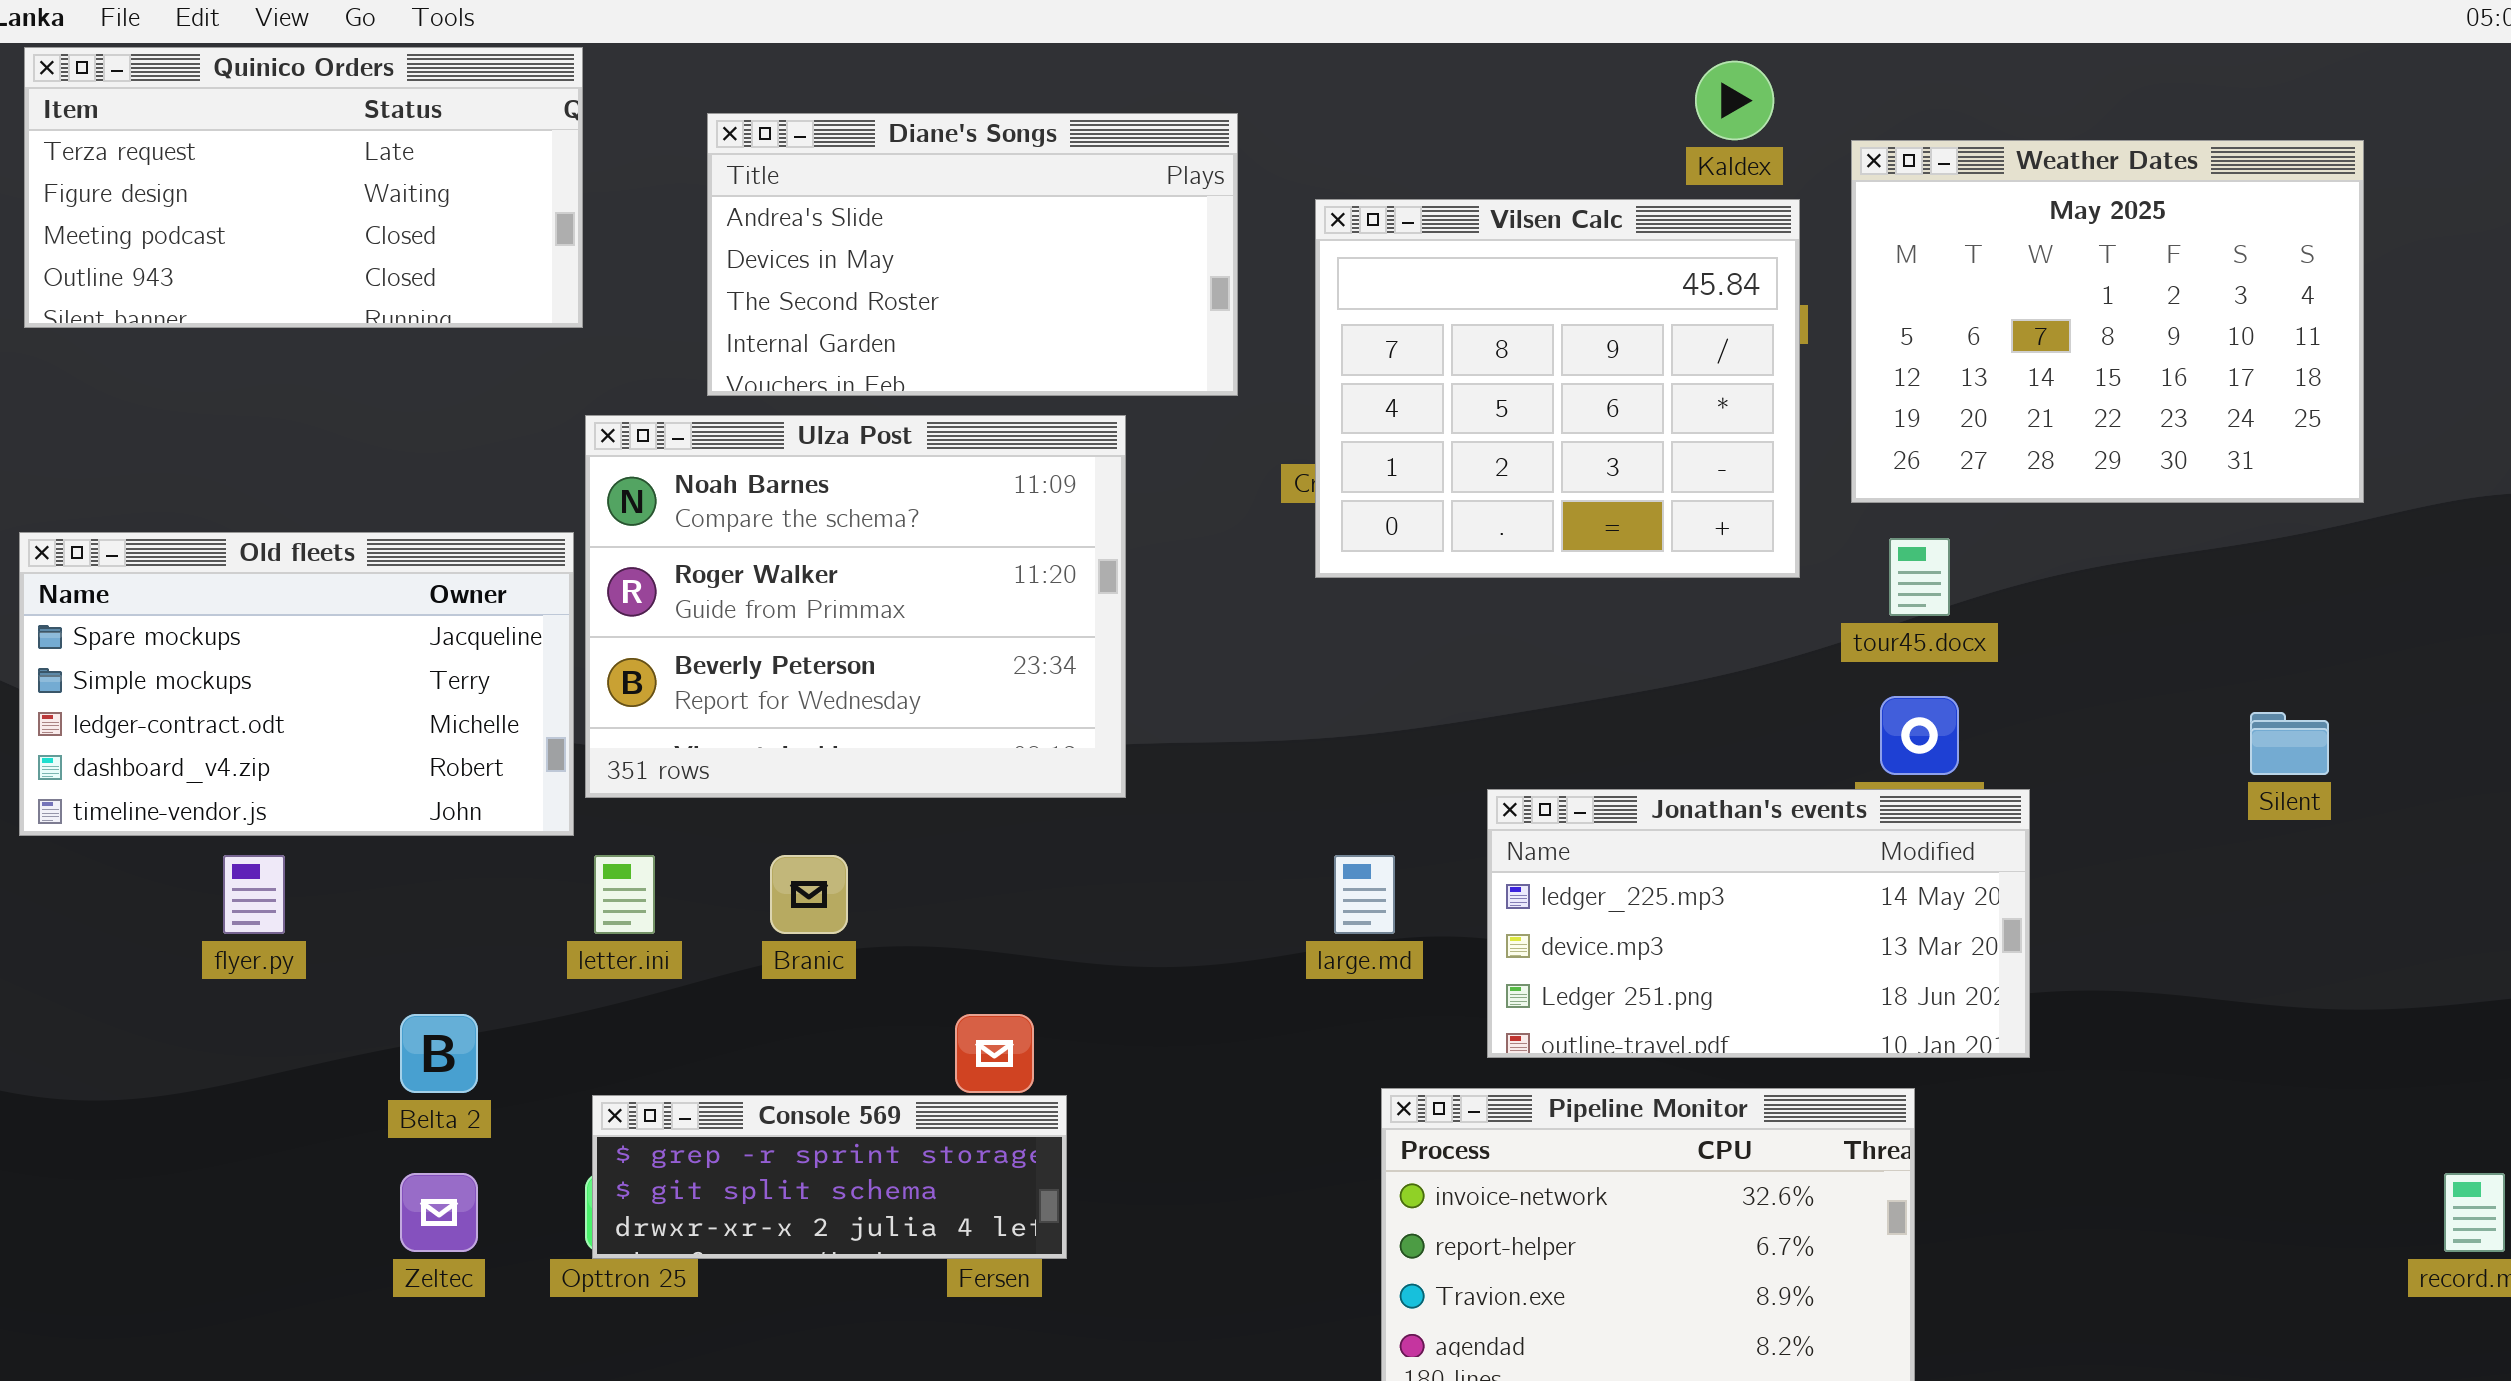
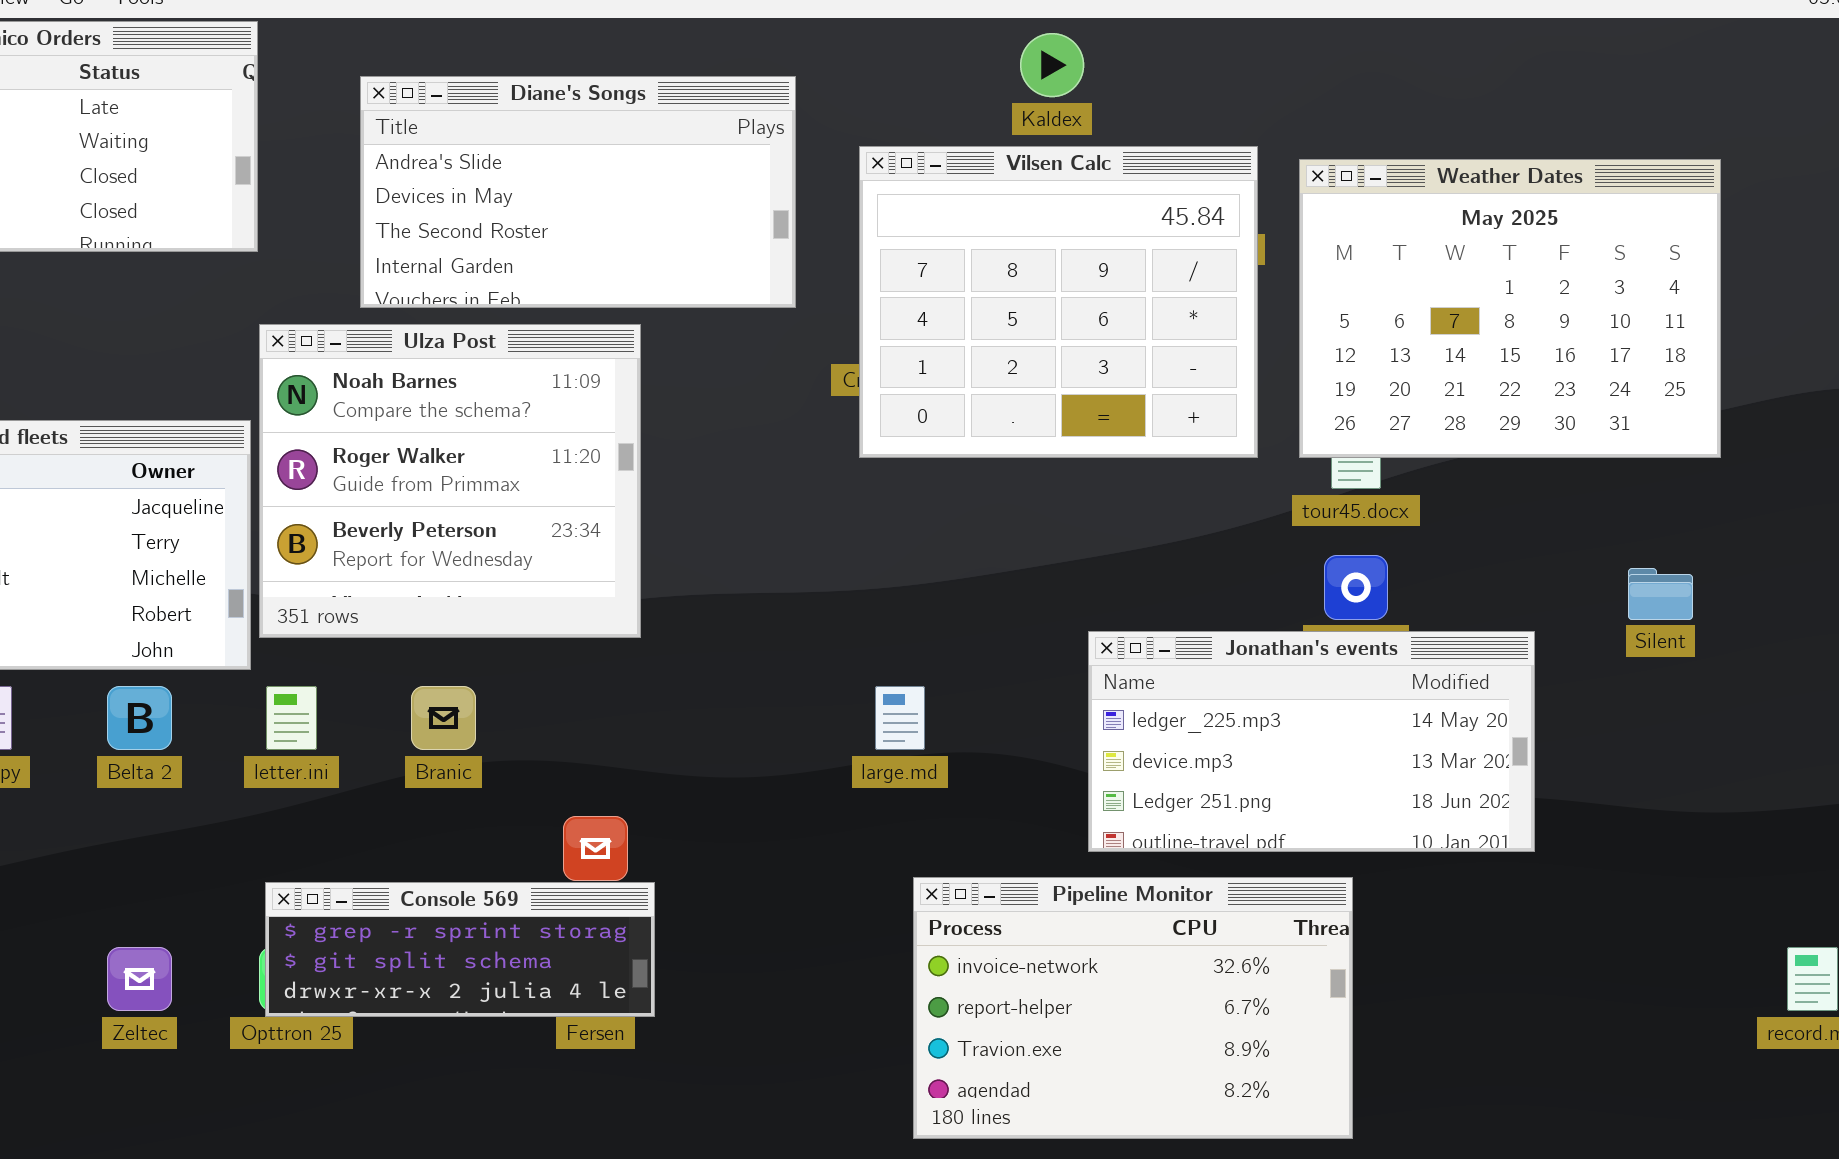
Kaldex: [1695,61,1774,140] -> [1020,33,1084,97], moved
Weather Dates: [1851,140,2364,503] -> [1299,159,1721,458], moved
Ulza Post: [585,415,1126,798] -> [259,324,641,638], resized
Jonathan's events: [1487,789,2030,1058] -> [1088,631,1535,852], moved
Belta 2: [400,1014,478,1093] -> [107,686,172,750], moved

